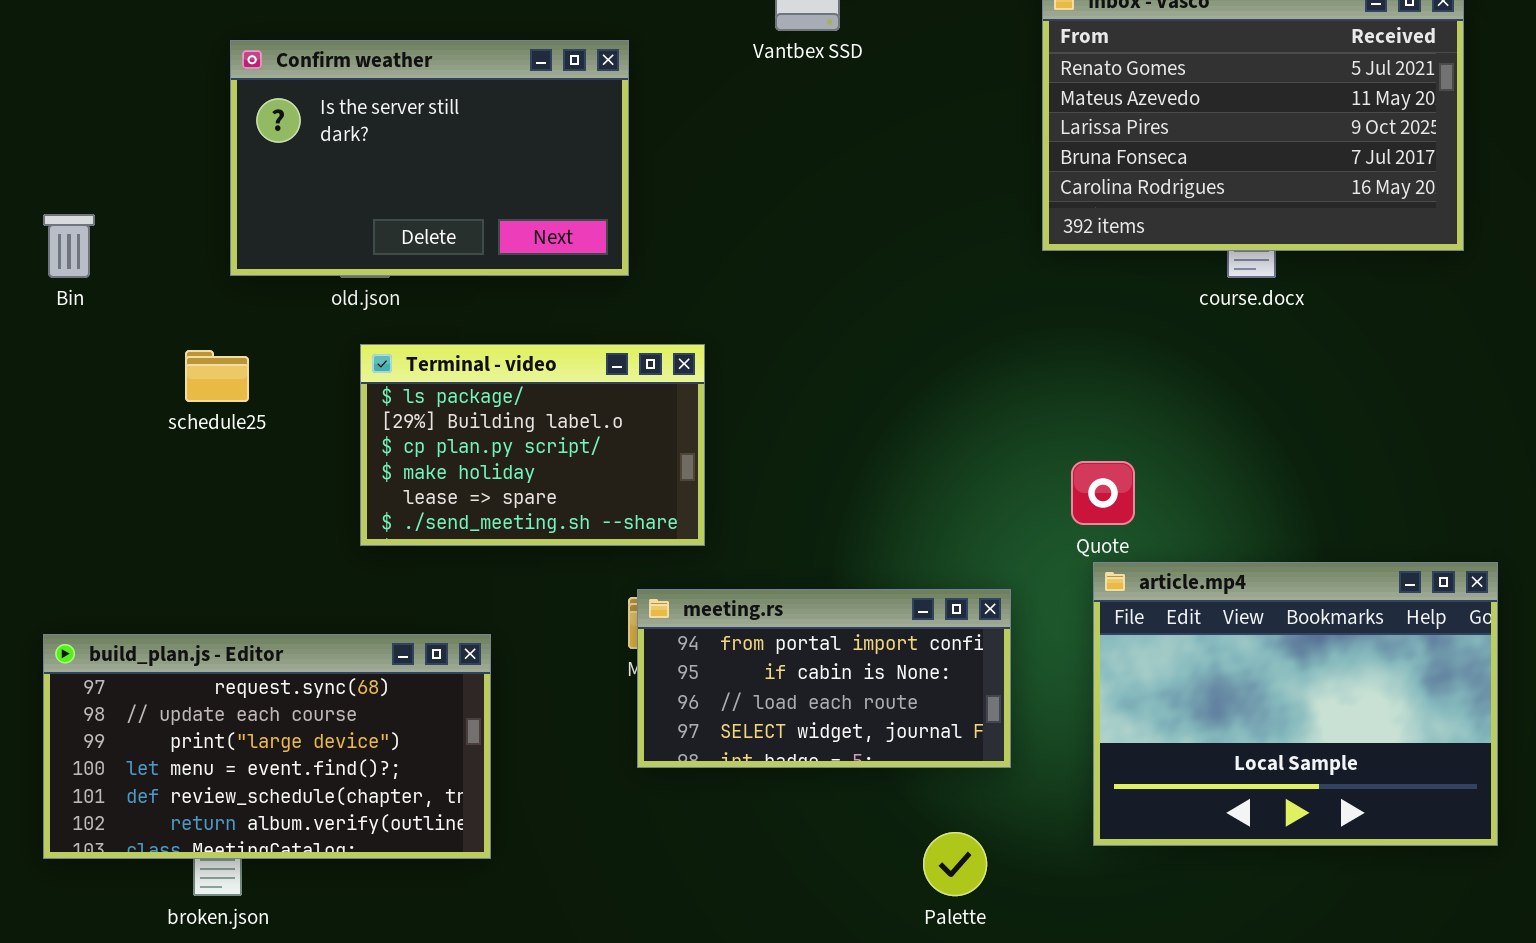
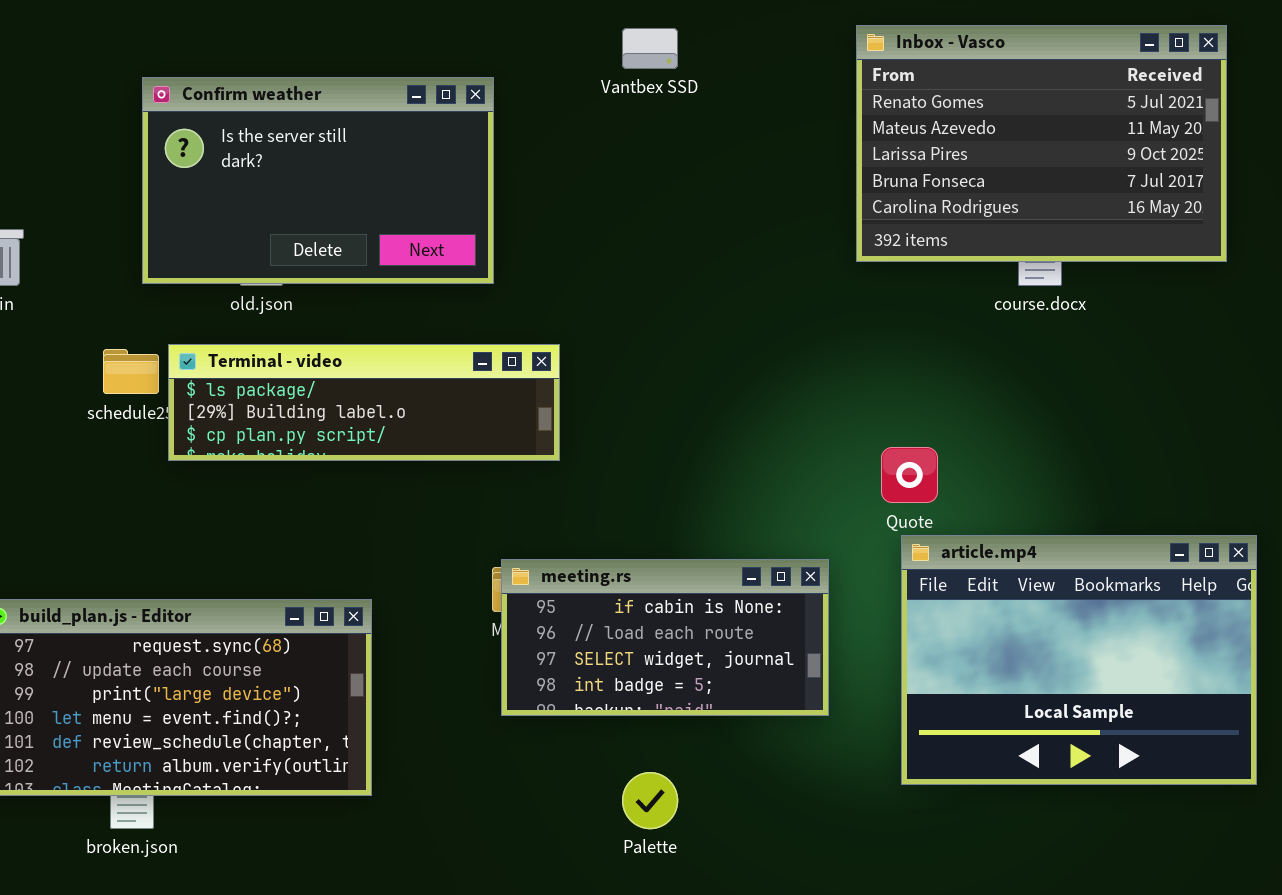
Terminal - video: [360,344,705,546] -> [168,344,560,461], resized
meeting.rs: [637,589,1011,768] -> [501,559,829,716], scrolled down 1 row
Palette: [923,832,987,896] -> [622,772,678,829], moved

